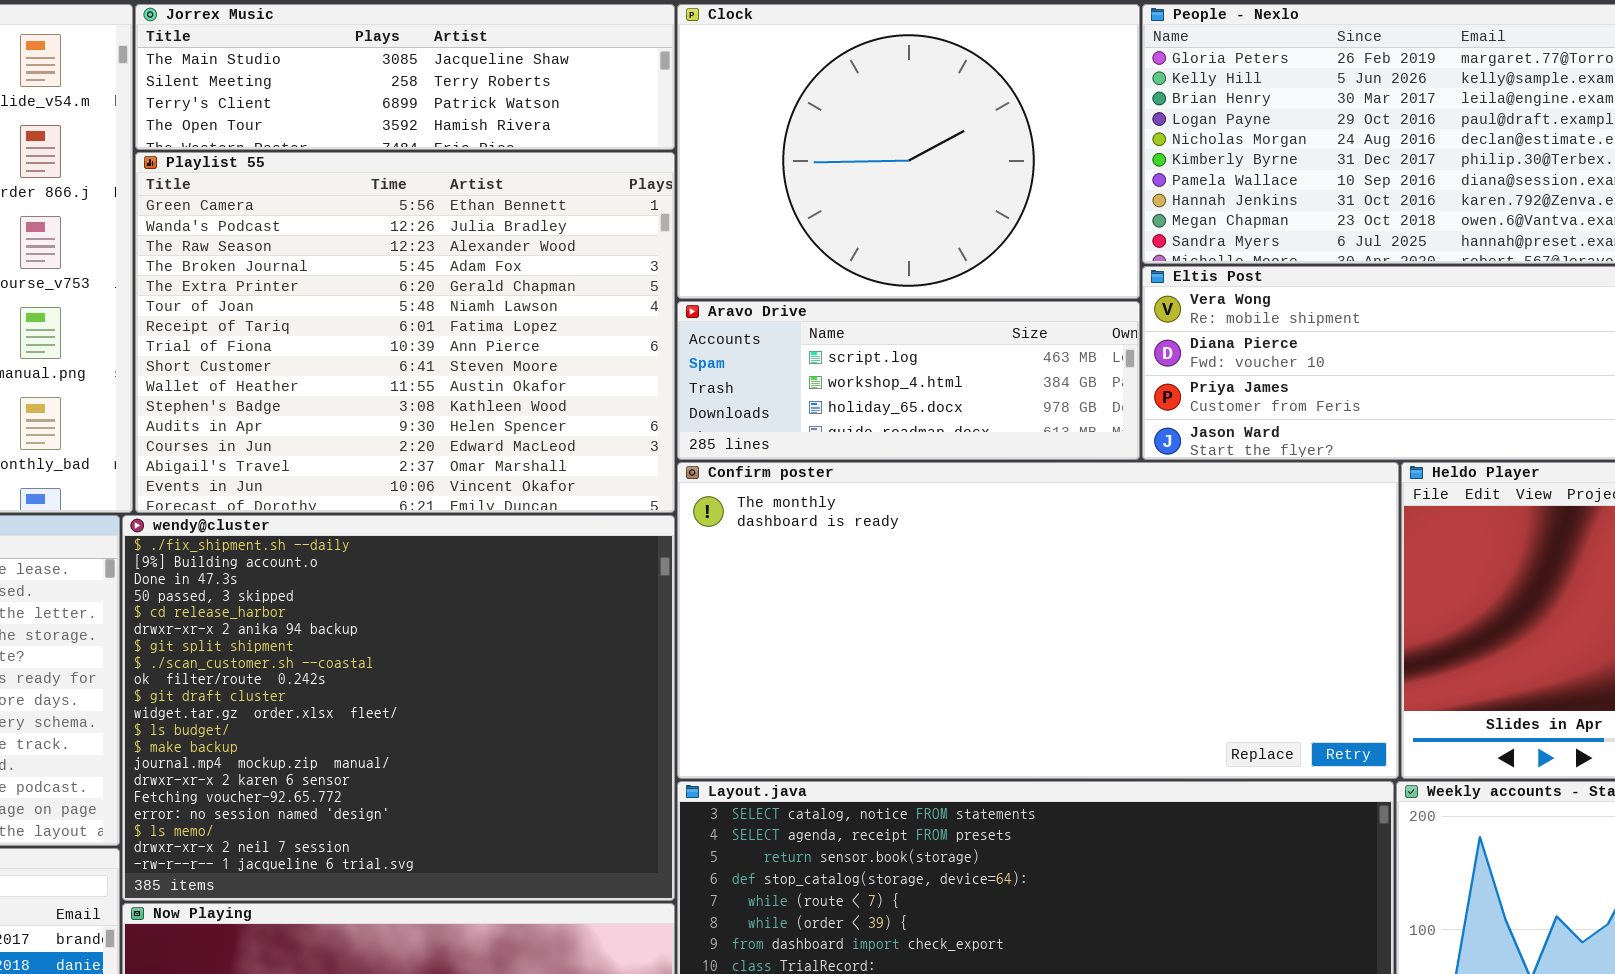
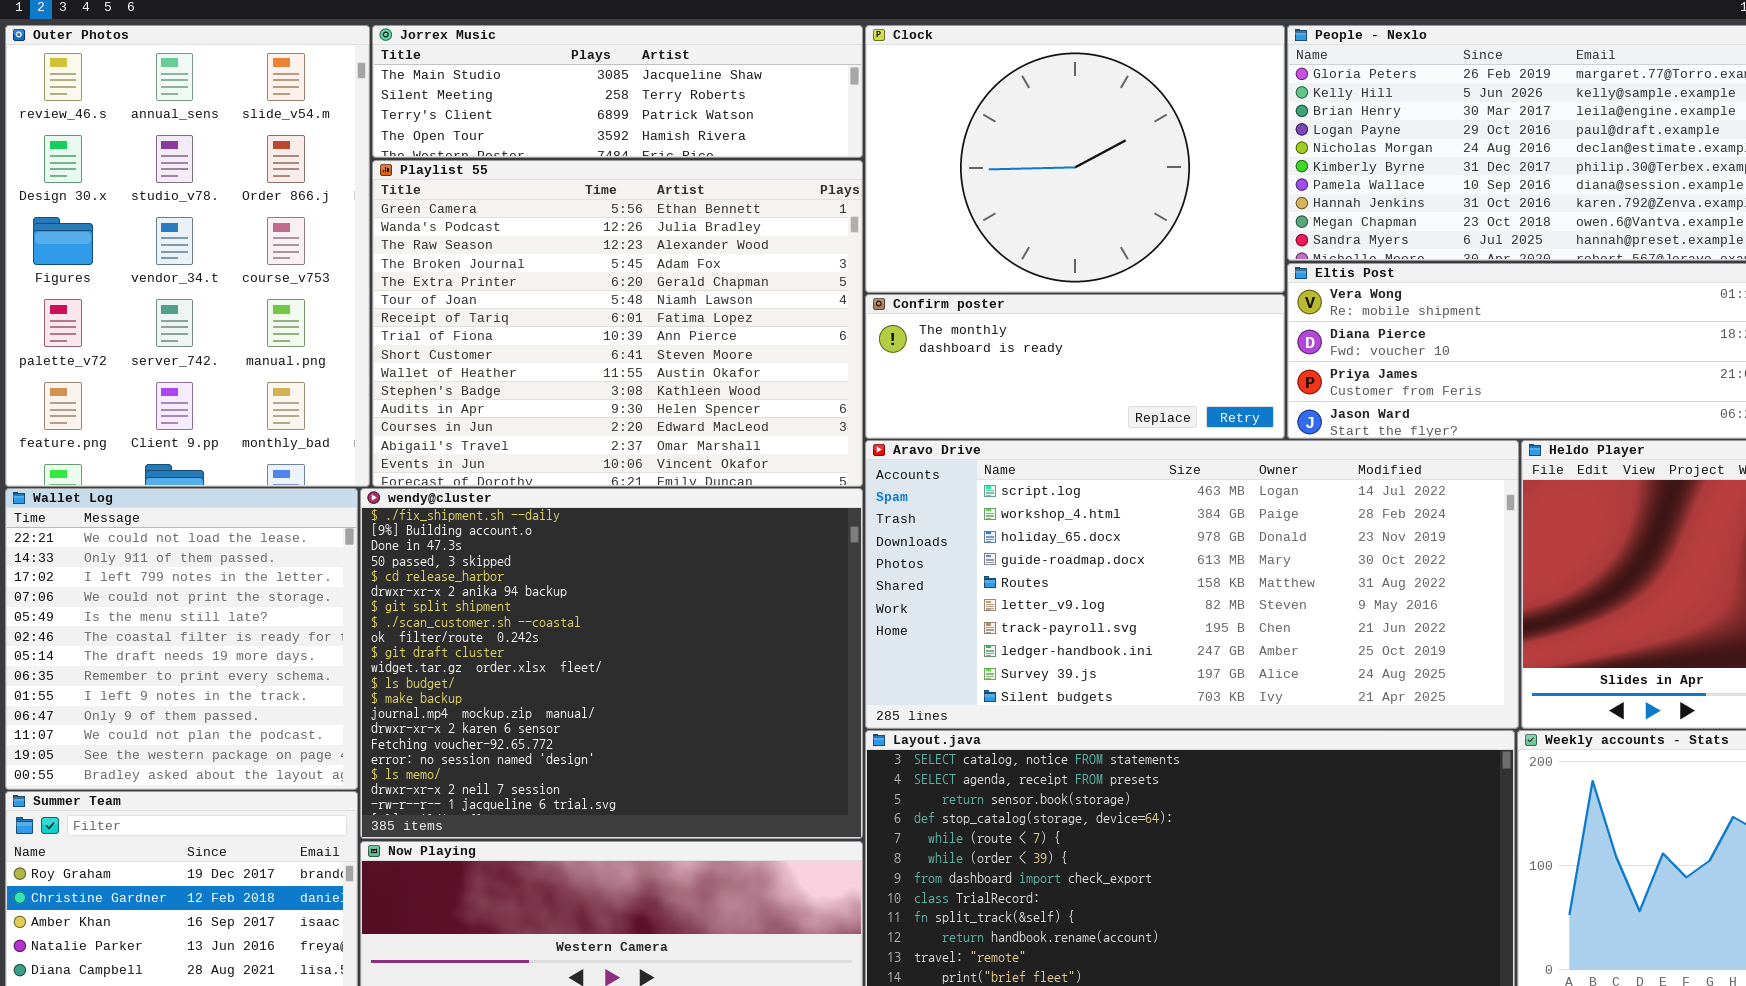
Aravo Drive: [677,301,1140,460] -> [865,440,1519,729], moved, resized
Confirm poster: [677,462,1399,779] -> [865,294,1285,439], moved, resized

